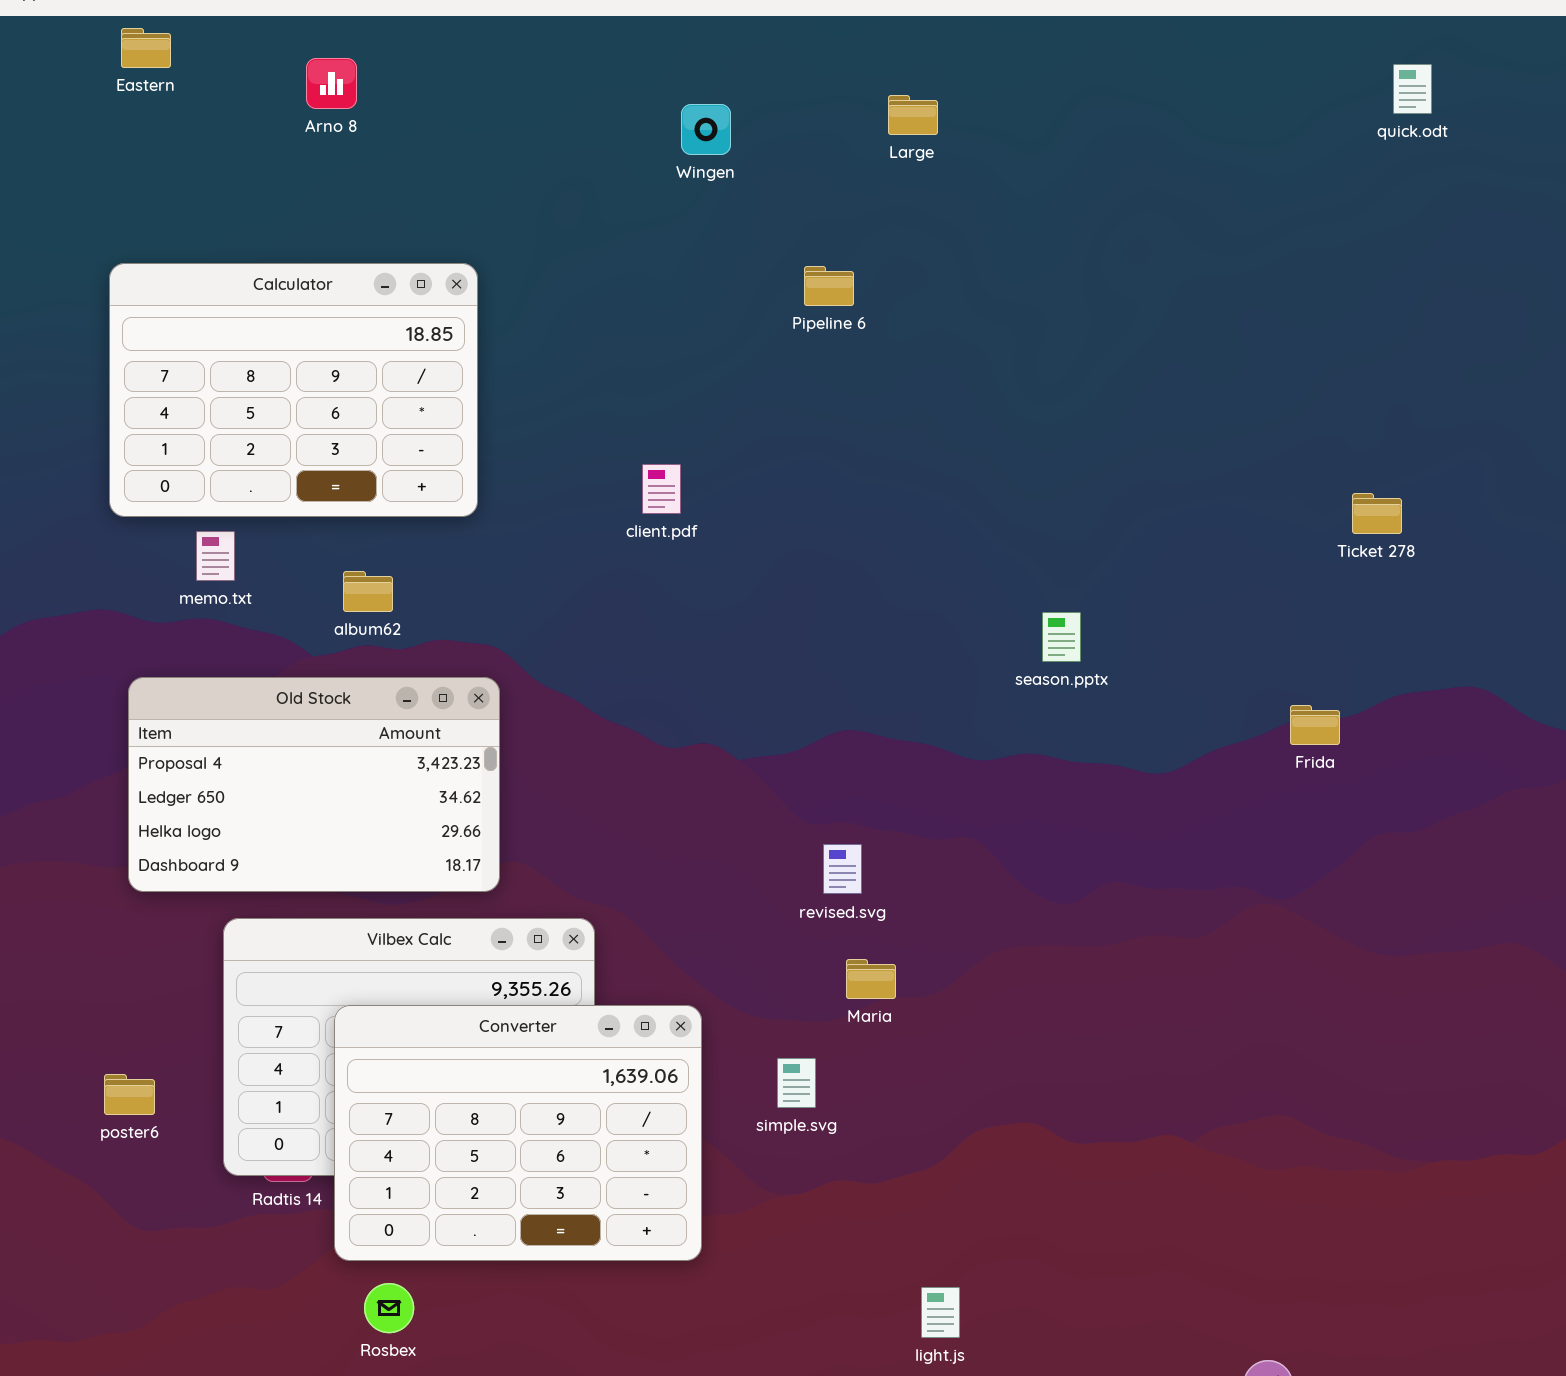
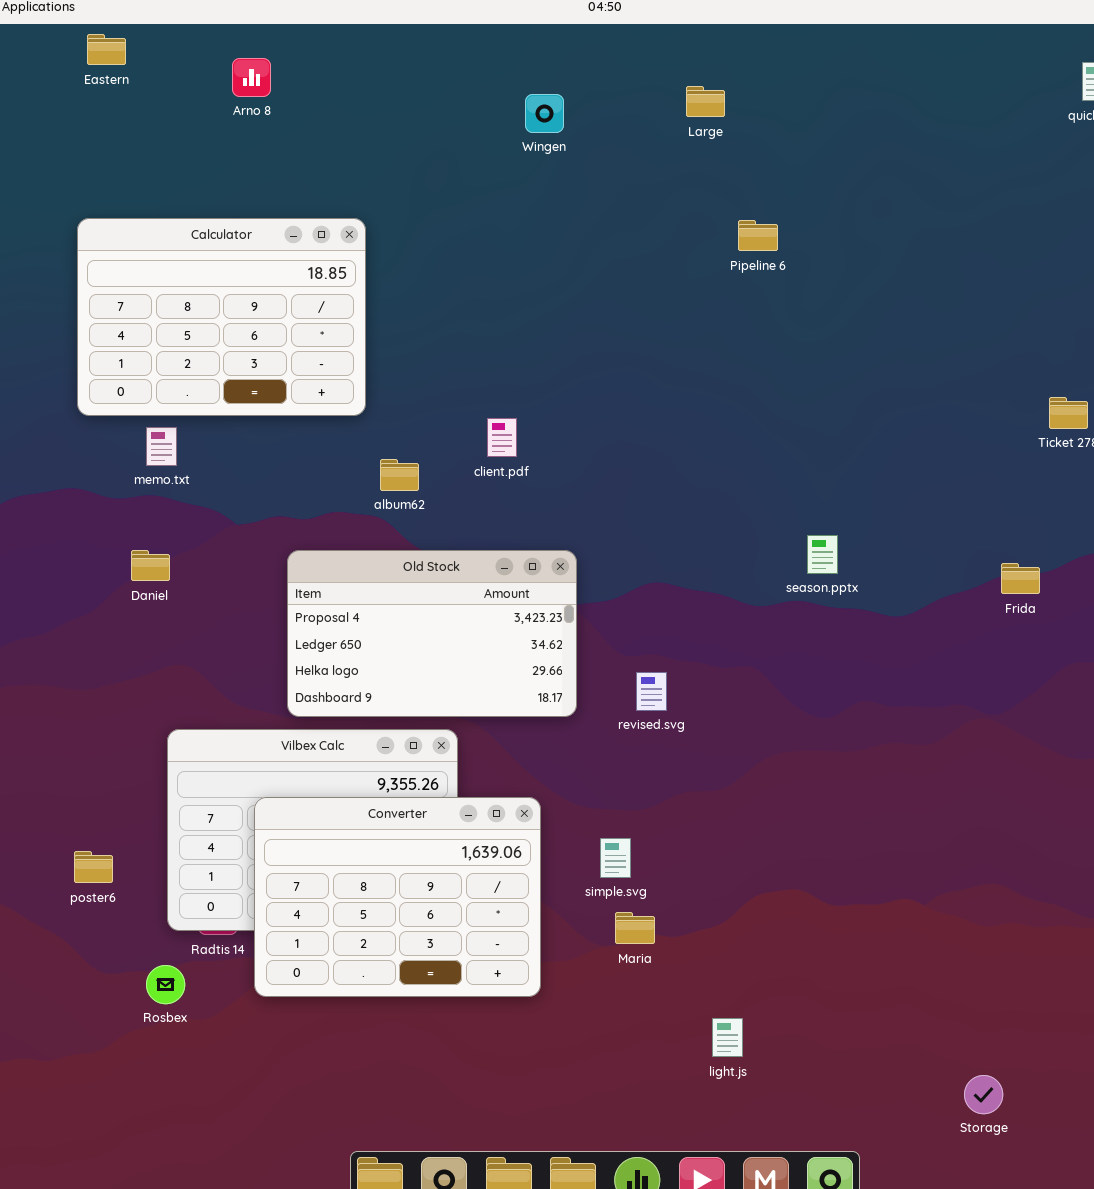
Pipeline 6: [804,266,854,306] -> [738,220,778,251], moved
client.pdf: [642,464,681,514] -> [487,418,517,457], moved
album62: [343,571,393,612] -> [380,459,419,491], moved
season.pptx: [1042,612,1081,662] -> [807,535,838,574], moved
Old Stock: [128,677,500,892] -> [287,550,577,717], moved
Maria: [846,959,896,999] -> [615,912,655,944], moved
Rosbex: [364,1283,414,1333] -> [146,965,185,1004], moved

